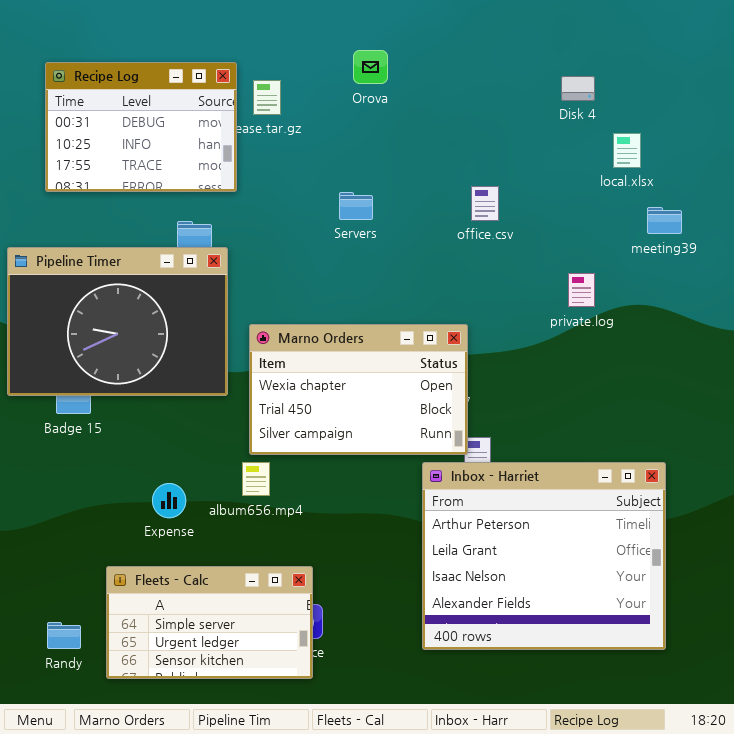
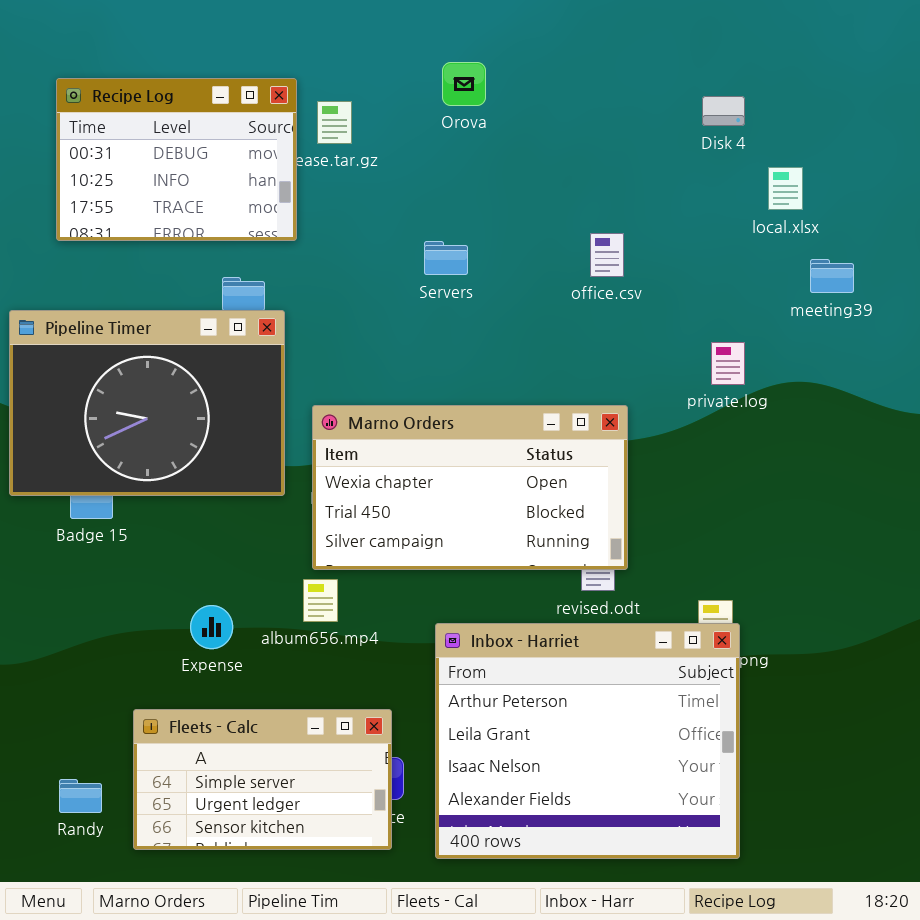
Marno Orders: [249,324,468,455] -> [312,405,628,570], resized
Inbox - Harriet: [422,462,666,650] -> [435,623,740,859], moved

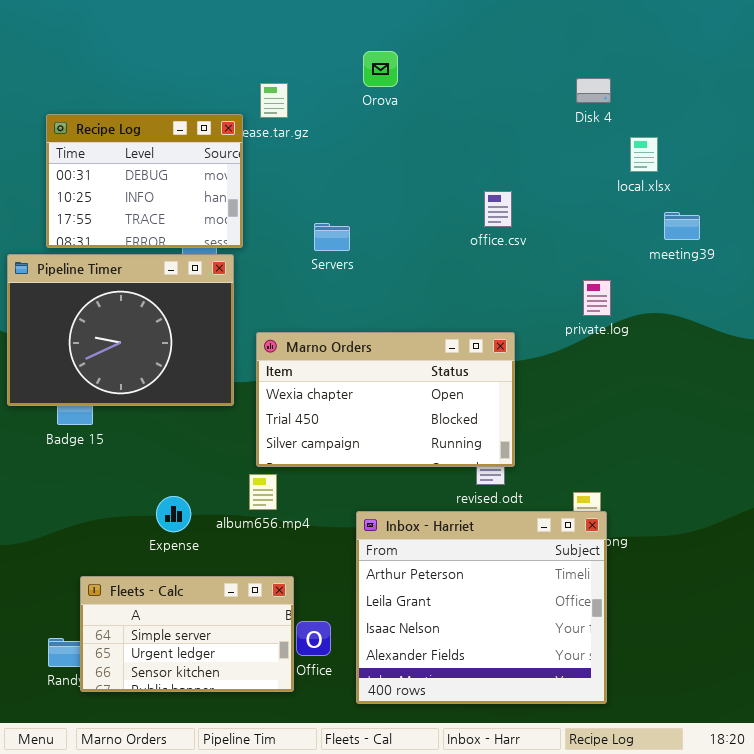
Recipe Log: [56,78,297,241] -> [46,114,243,248], moved
Servers: [424,241,468,275] -> [314,223,350,251], moved
Fleets - Calc: [133,709,392,850] -> [80,576,294,692], moved

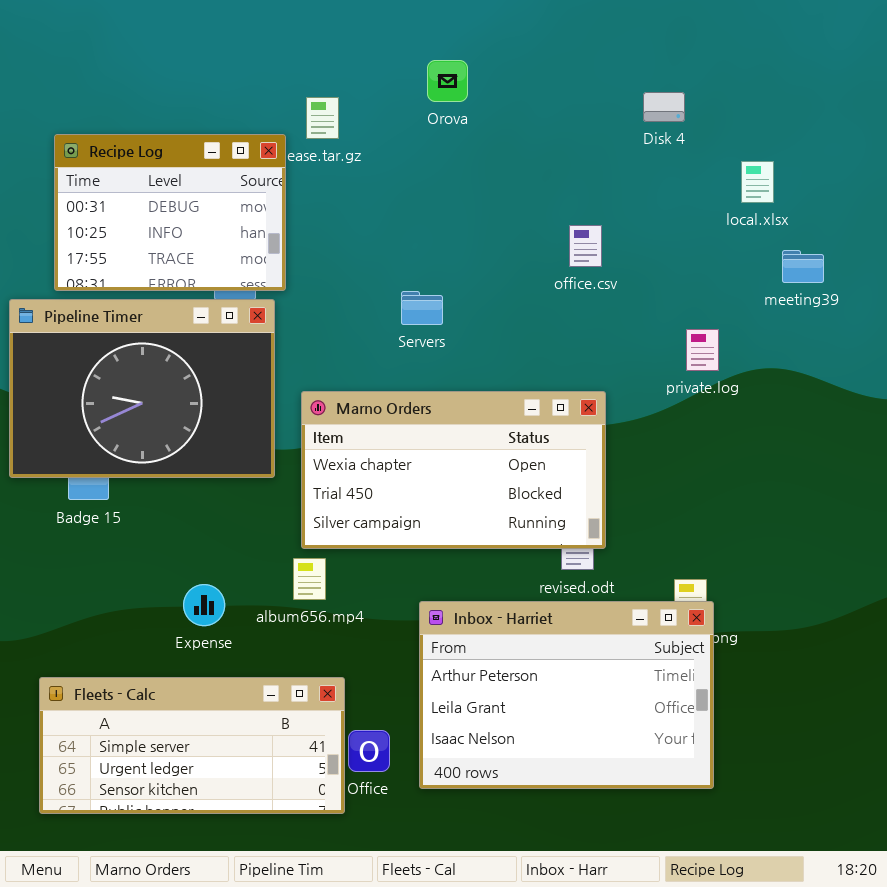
Disk 4: [576,78,611,103] -> [643,92,685,122], moved
Servers: [314,223,350,251] -> [401,291,443,325], moved
Inbox - Harriet: [356,511,607,704] -> [419,601,714,789], resized
Fleets - Calc: [80,576,294,692] -> [39,677,345,814], resized

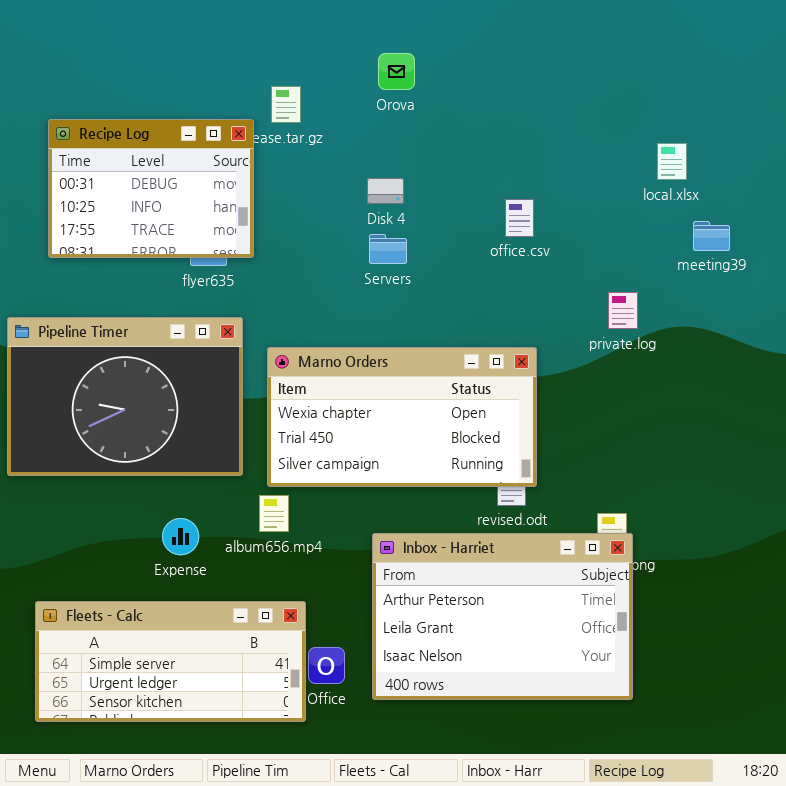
Disk 4: [643,92,685,122] -> [367,178,404,204], moved
Servers: [401,291,443,325] -> [369,234,407,264], moved
Pipeline Timer: [9,299,275,478] -> [7,317,243,476], moved

